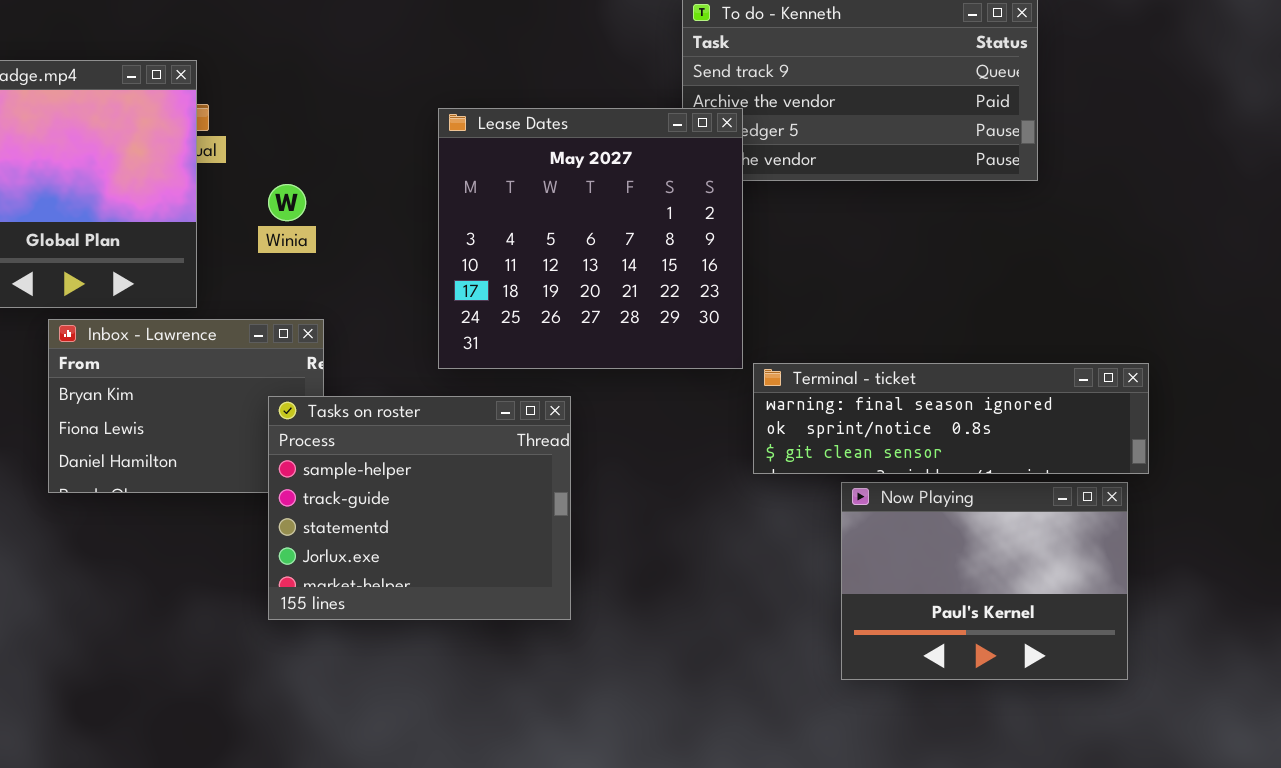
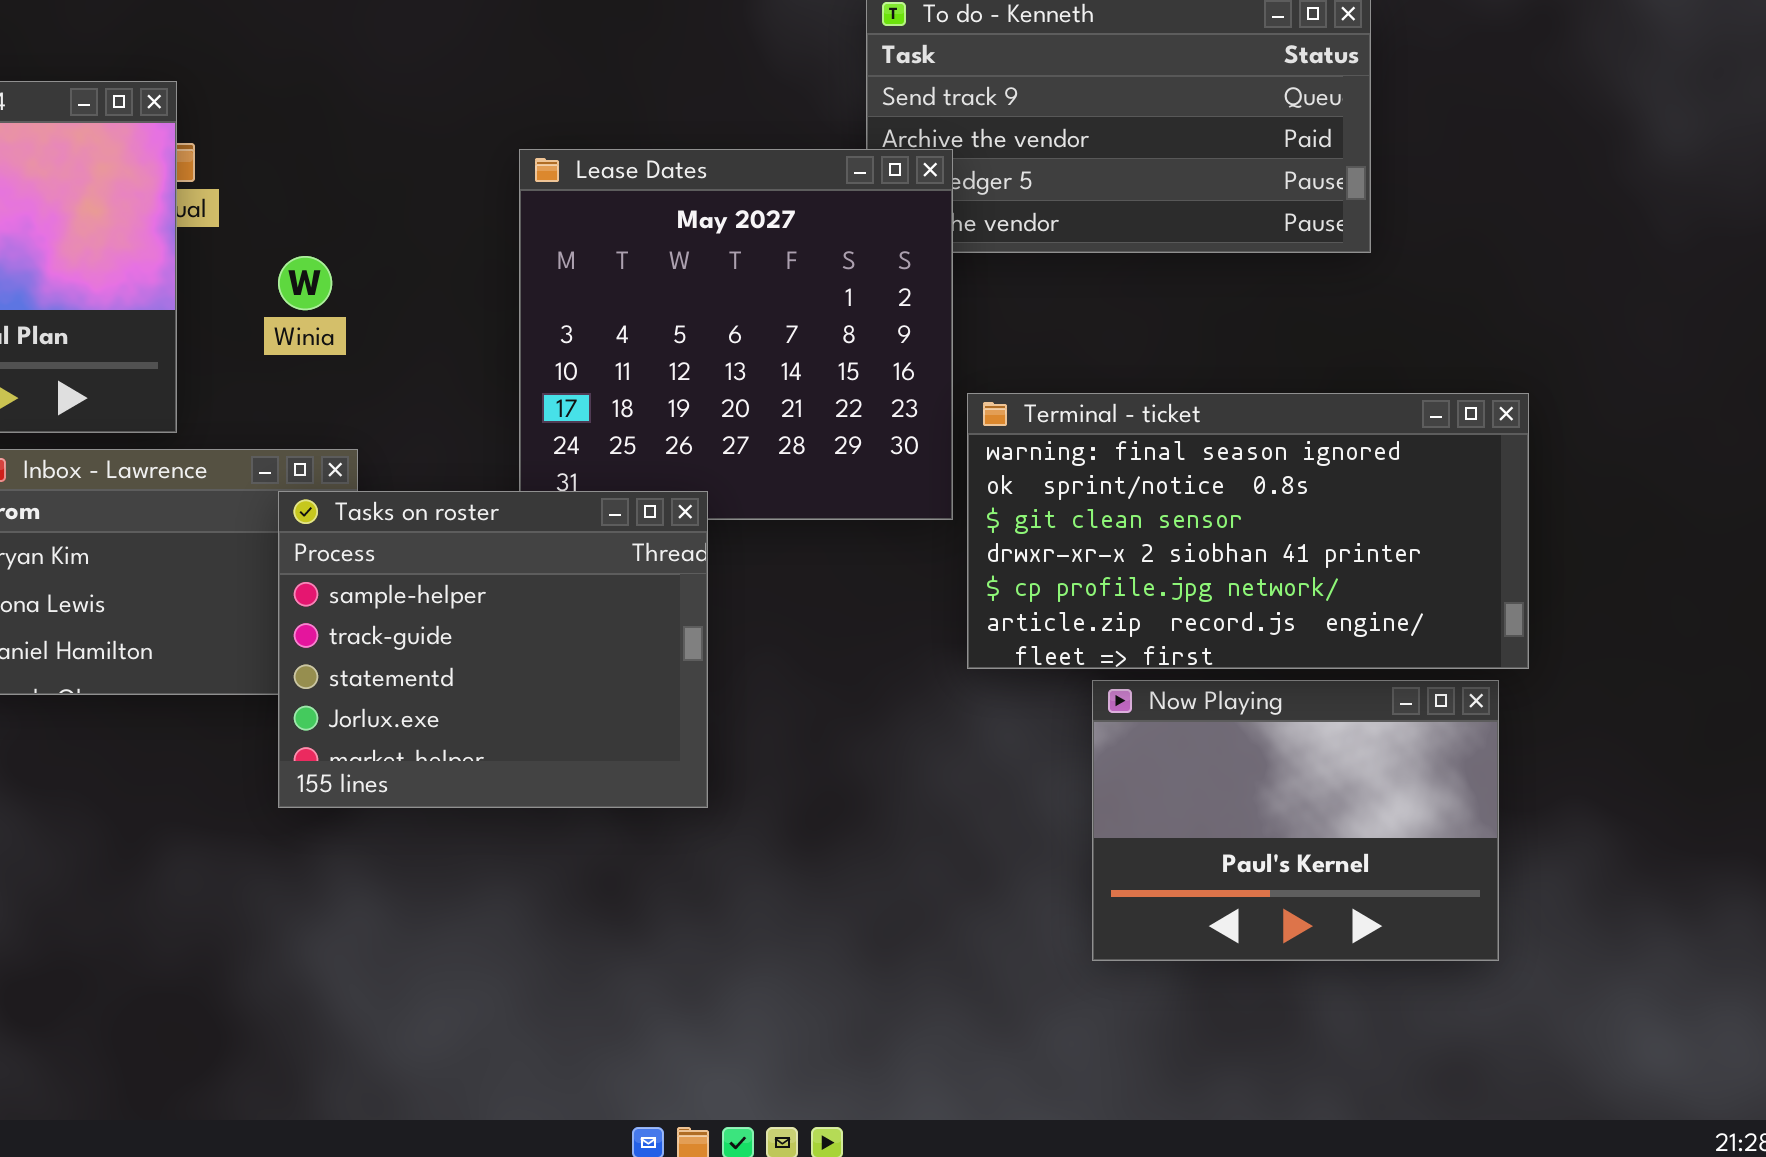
Terminal - ticket: [753,363,1149,474] -> [967,393,1529,669], resized
Tasks on roster: [268,396,571,620] -> [278,491,708,808], moved

